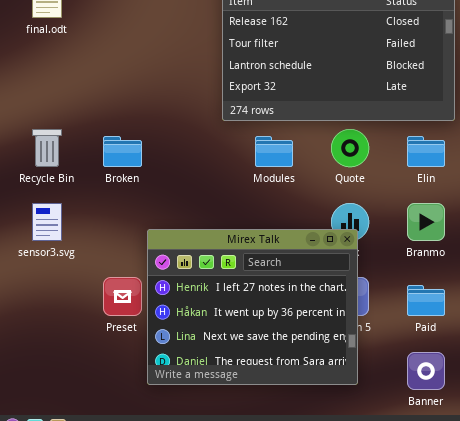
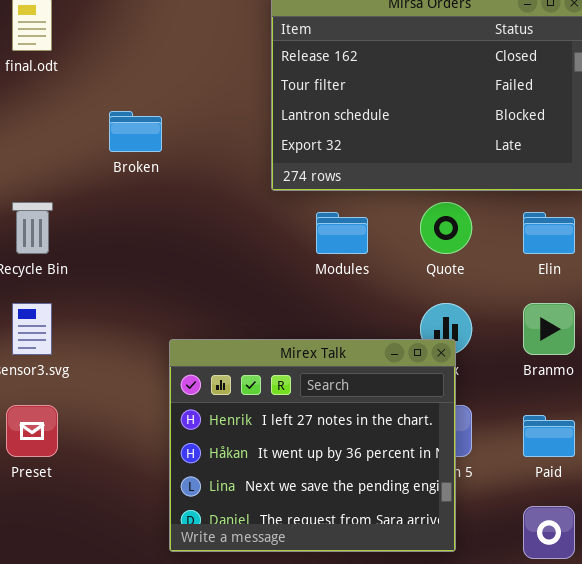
Broken: [103,136,142,167] -> [109,111,162,152], moved
Preset: [103,277,142,316] -> [6,405,58,457], moved

